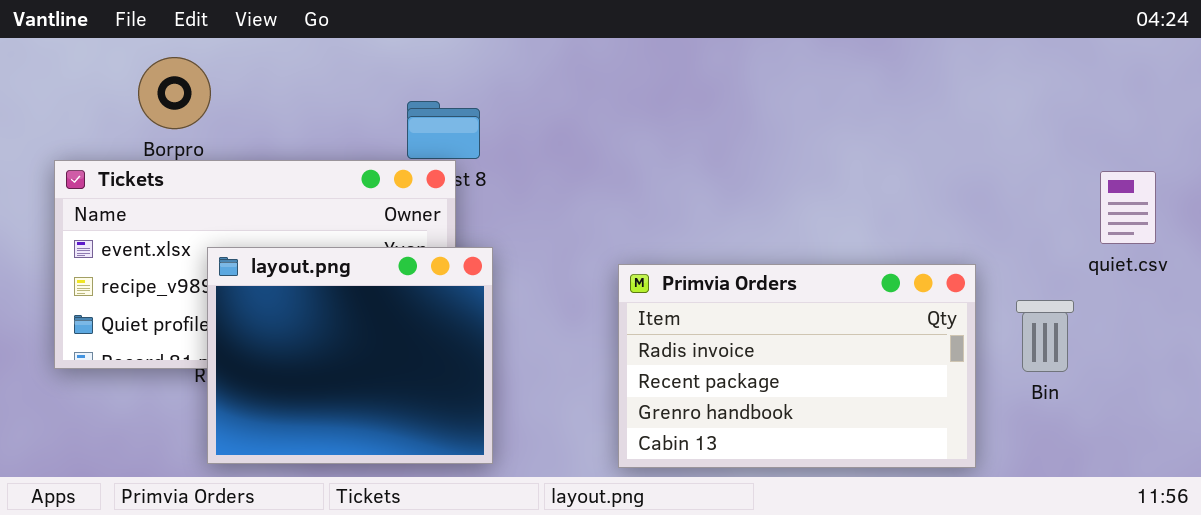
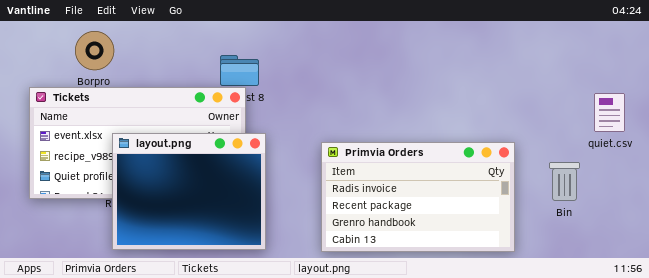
Primvia Orders: [618,264,976,468] -> [321,142,515,252], moved

